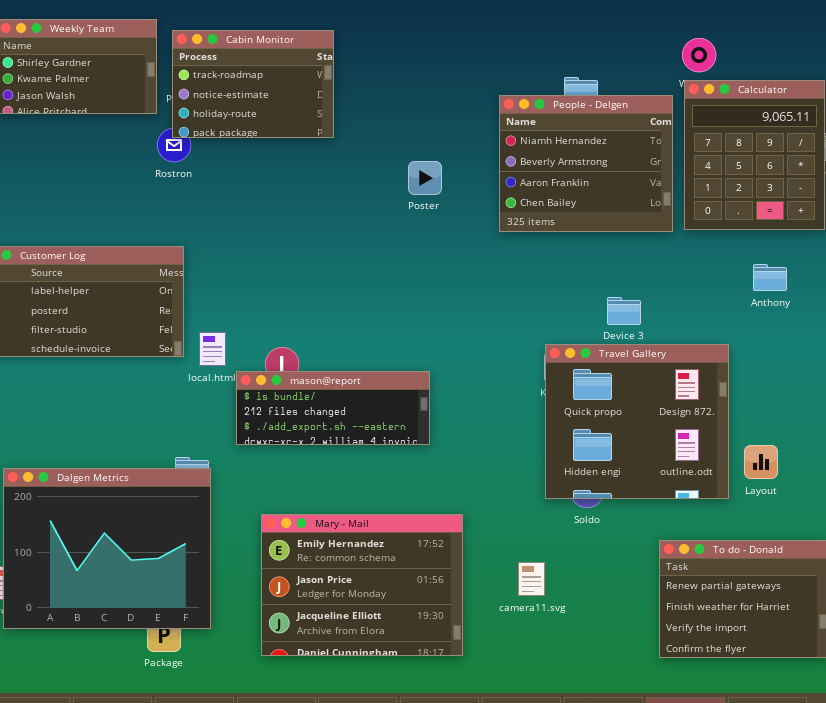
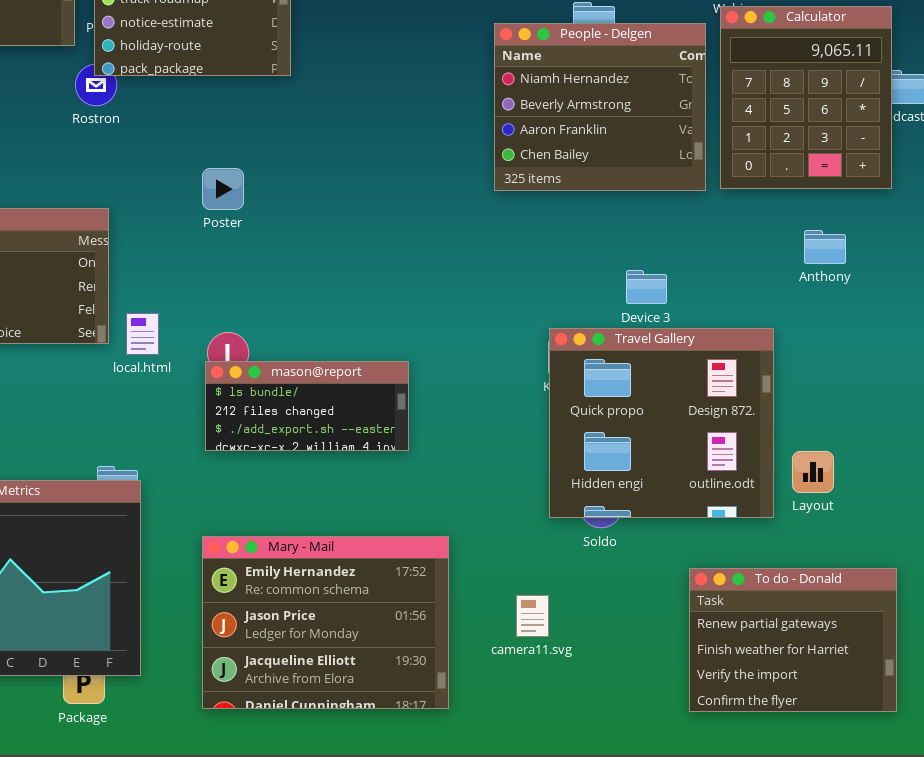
Poster: [408,161,442,195] -> [202,168,244,210], moved
mason@report: [236,371,430,445] -> [205,361,409,451], resized

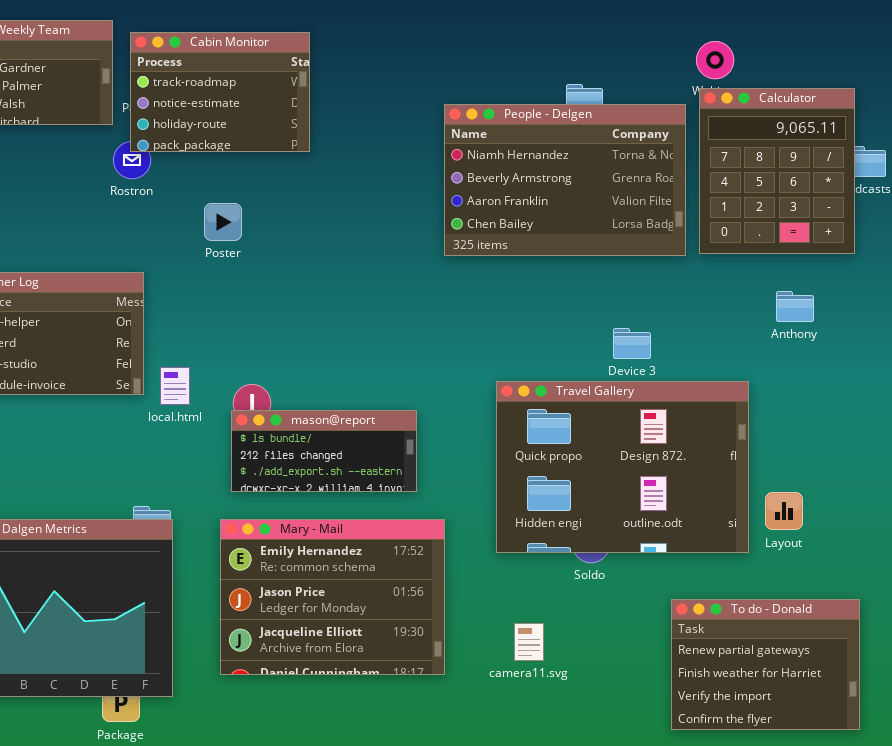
People - Delgen: [494,23,706,191] -> [444,104,686,256], resized
Poster: [202,168,244,210] -> [204,203,242,241], moved
Travel Gallery: [549,328,774,518] -> [496,381,749,553], resized
Mary - Mail: [202,536,449,709] -> [220,519,445,675], moved

